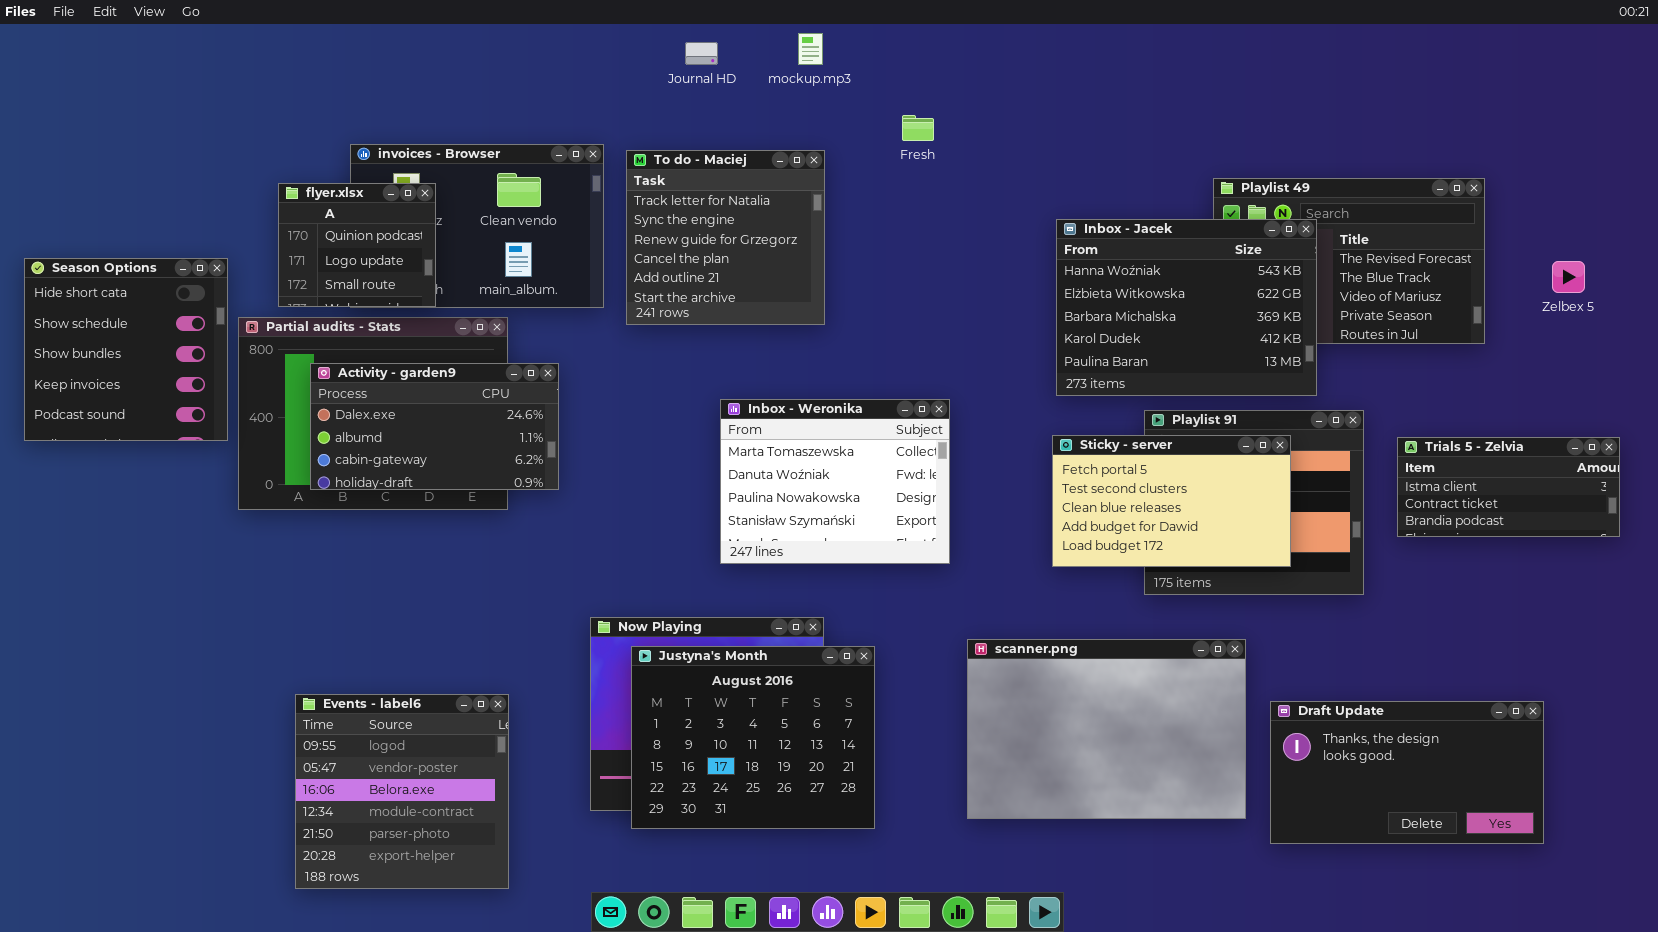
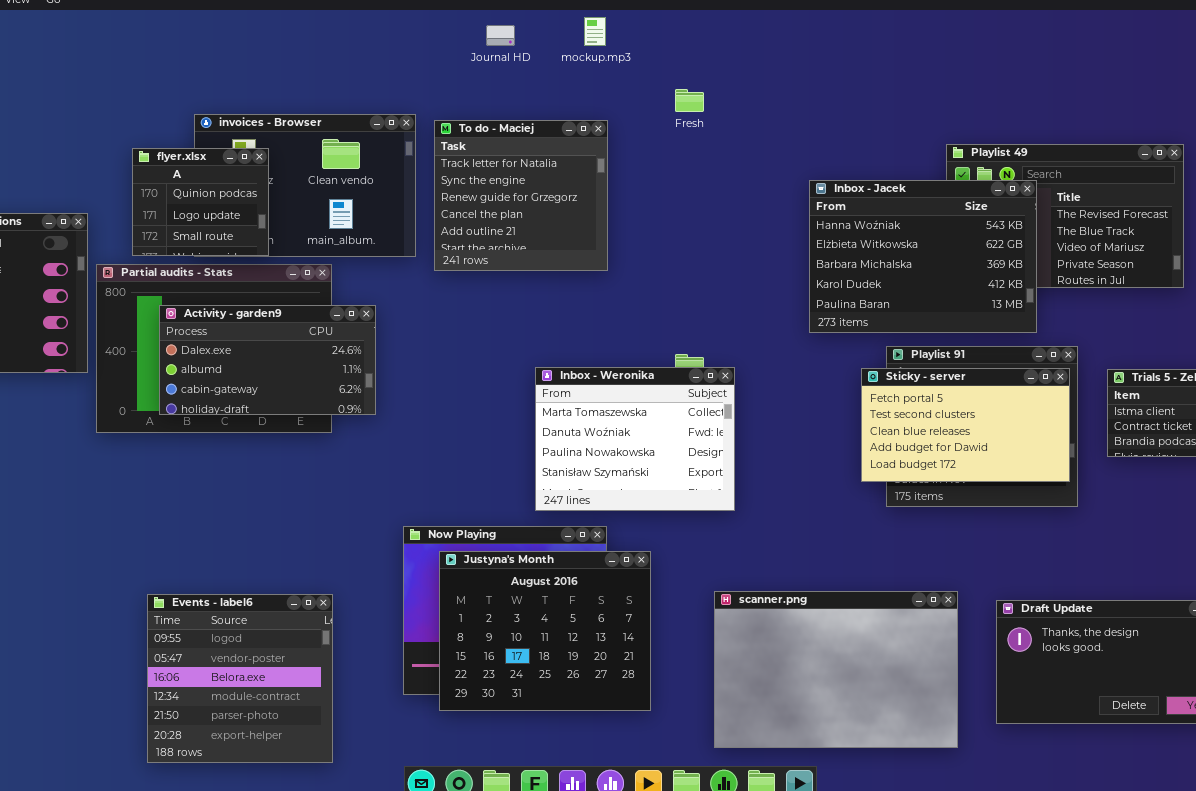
Inbox - Weronika: [720,399,950,564] -> [535,367,735,511], moved
Sticky - server: [1052,435,1291,567] -> [861,368,1070,482], moved
scanner.png: [967,639,1246,819] -> [714,591,958,748], moved

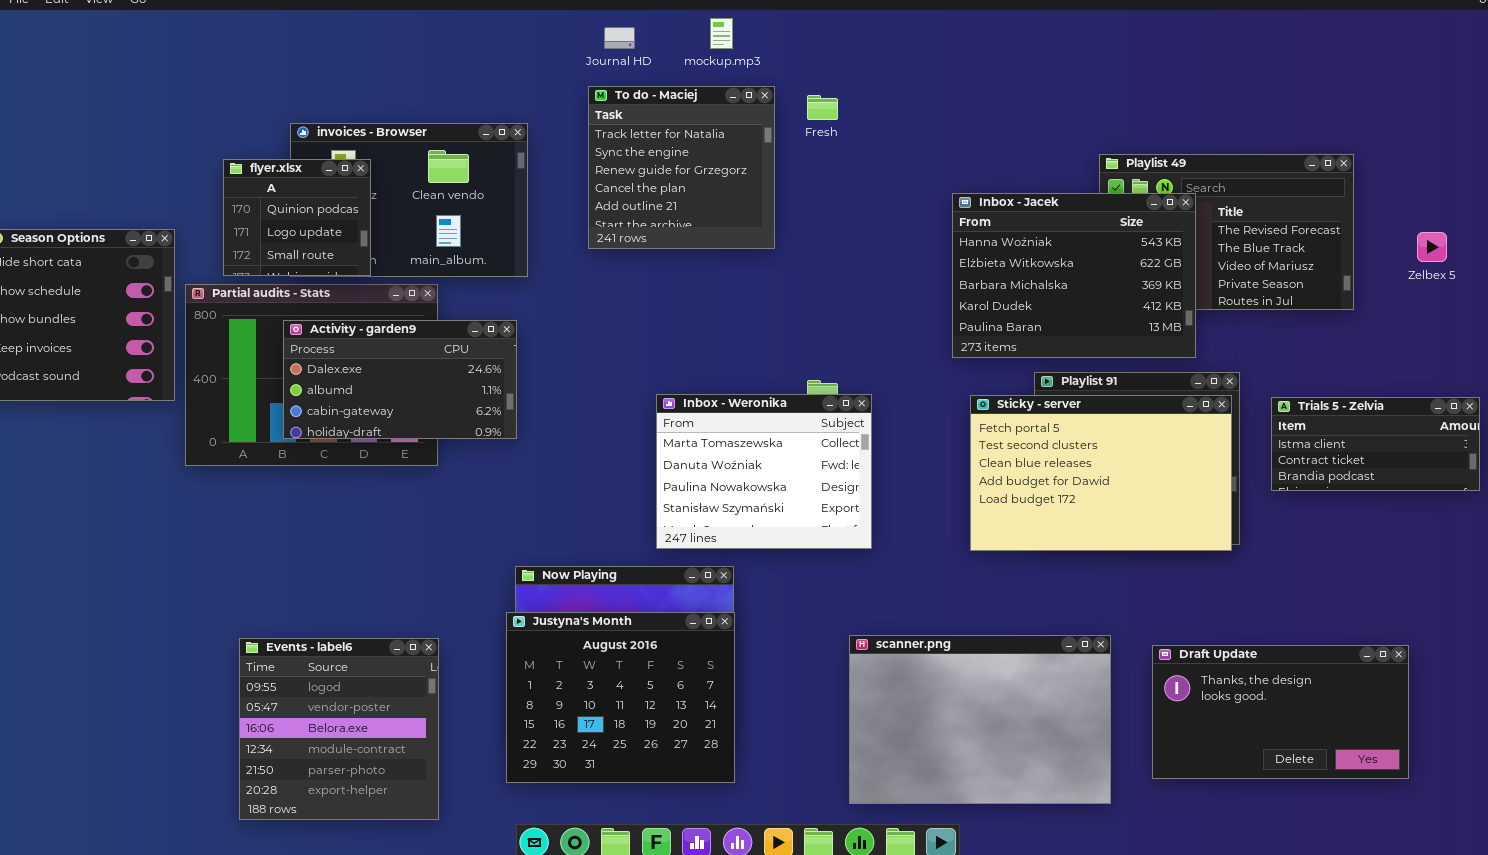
To do - Maciej: [434,120,608,271] -> [588,86,775,249], moved
Activity - garden9: [159,305,376,415] -> [283,320,517,439], moved
Sticky - server: [861,368,1070,482] -> [970,395,1232,551], resized
Justyna's Month: [439,551,651,711] -> [506,612,735,783], moved

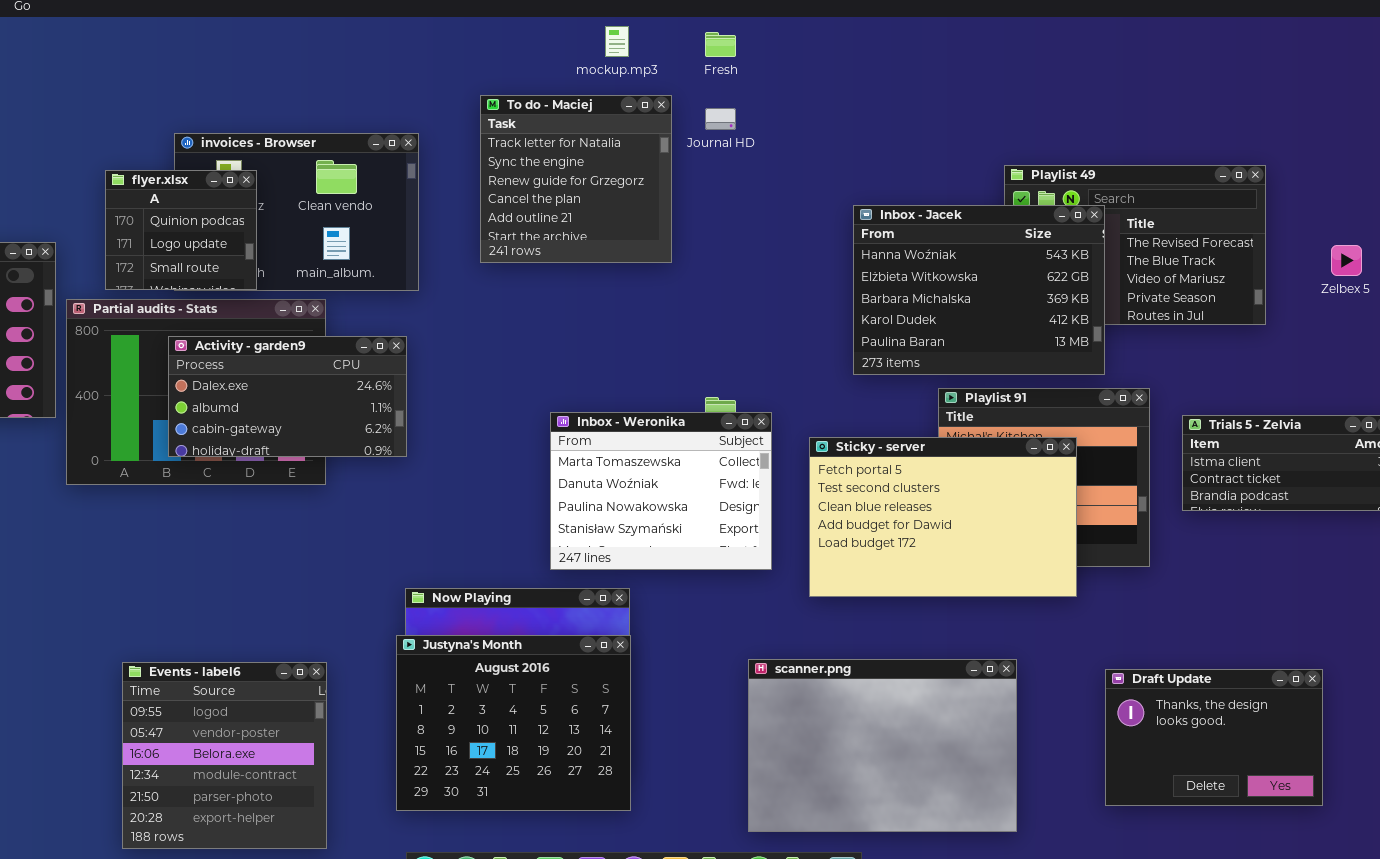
Journal HD: [604,27,635,49] -> [705,108,736,130], moved
Fresh: [807,95,838,120] -> [705,32,736,57], moved
Sticky - server: [970,395,1232,551] -> [809,437,1077,597], moved
Draft Update: [1152,645,1409,779] -> [1105,669,1323,806], resized

